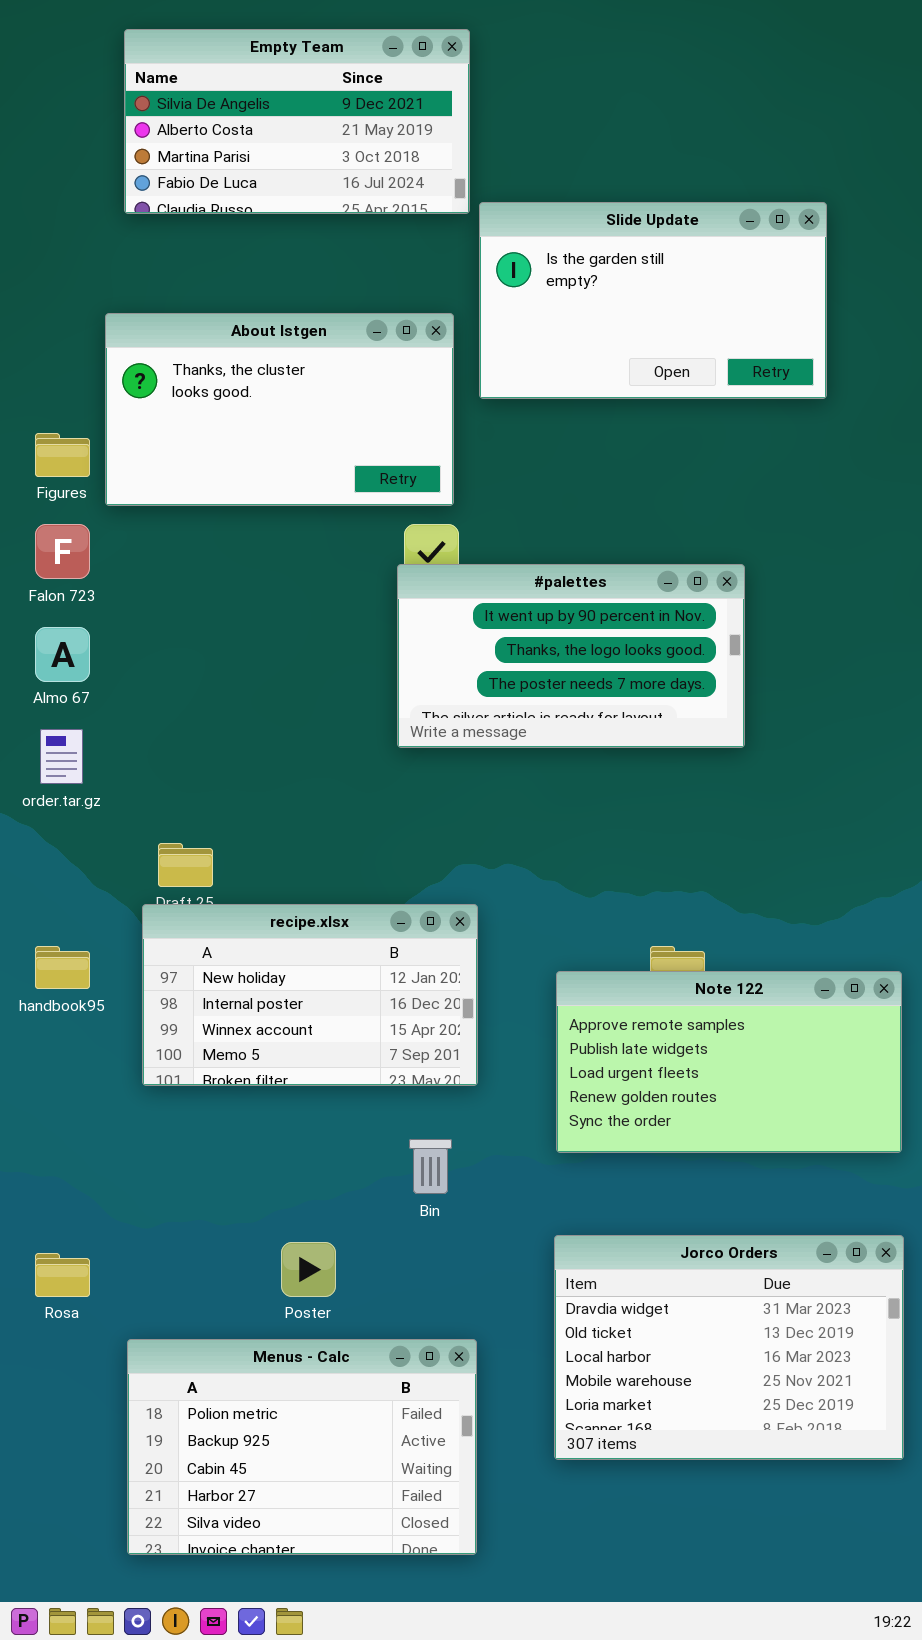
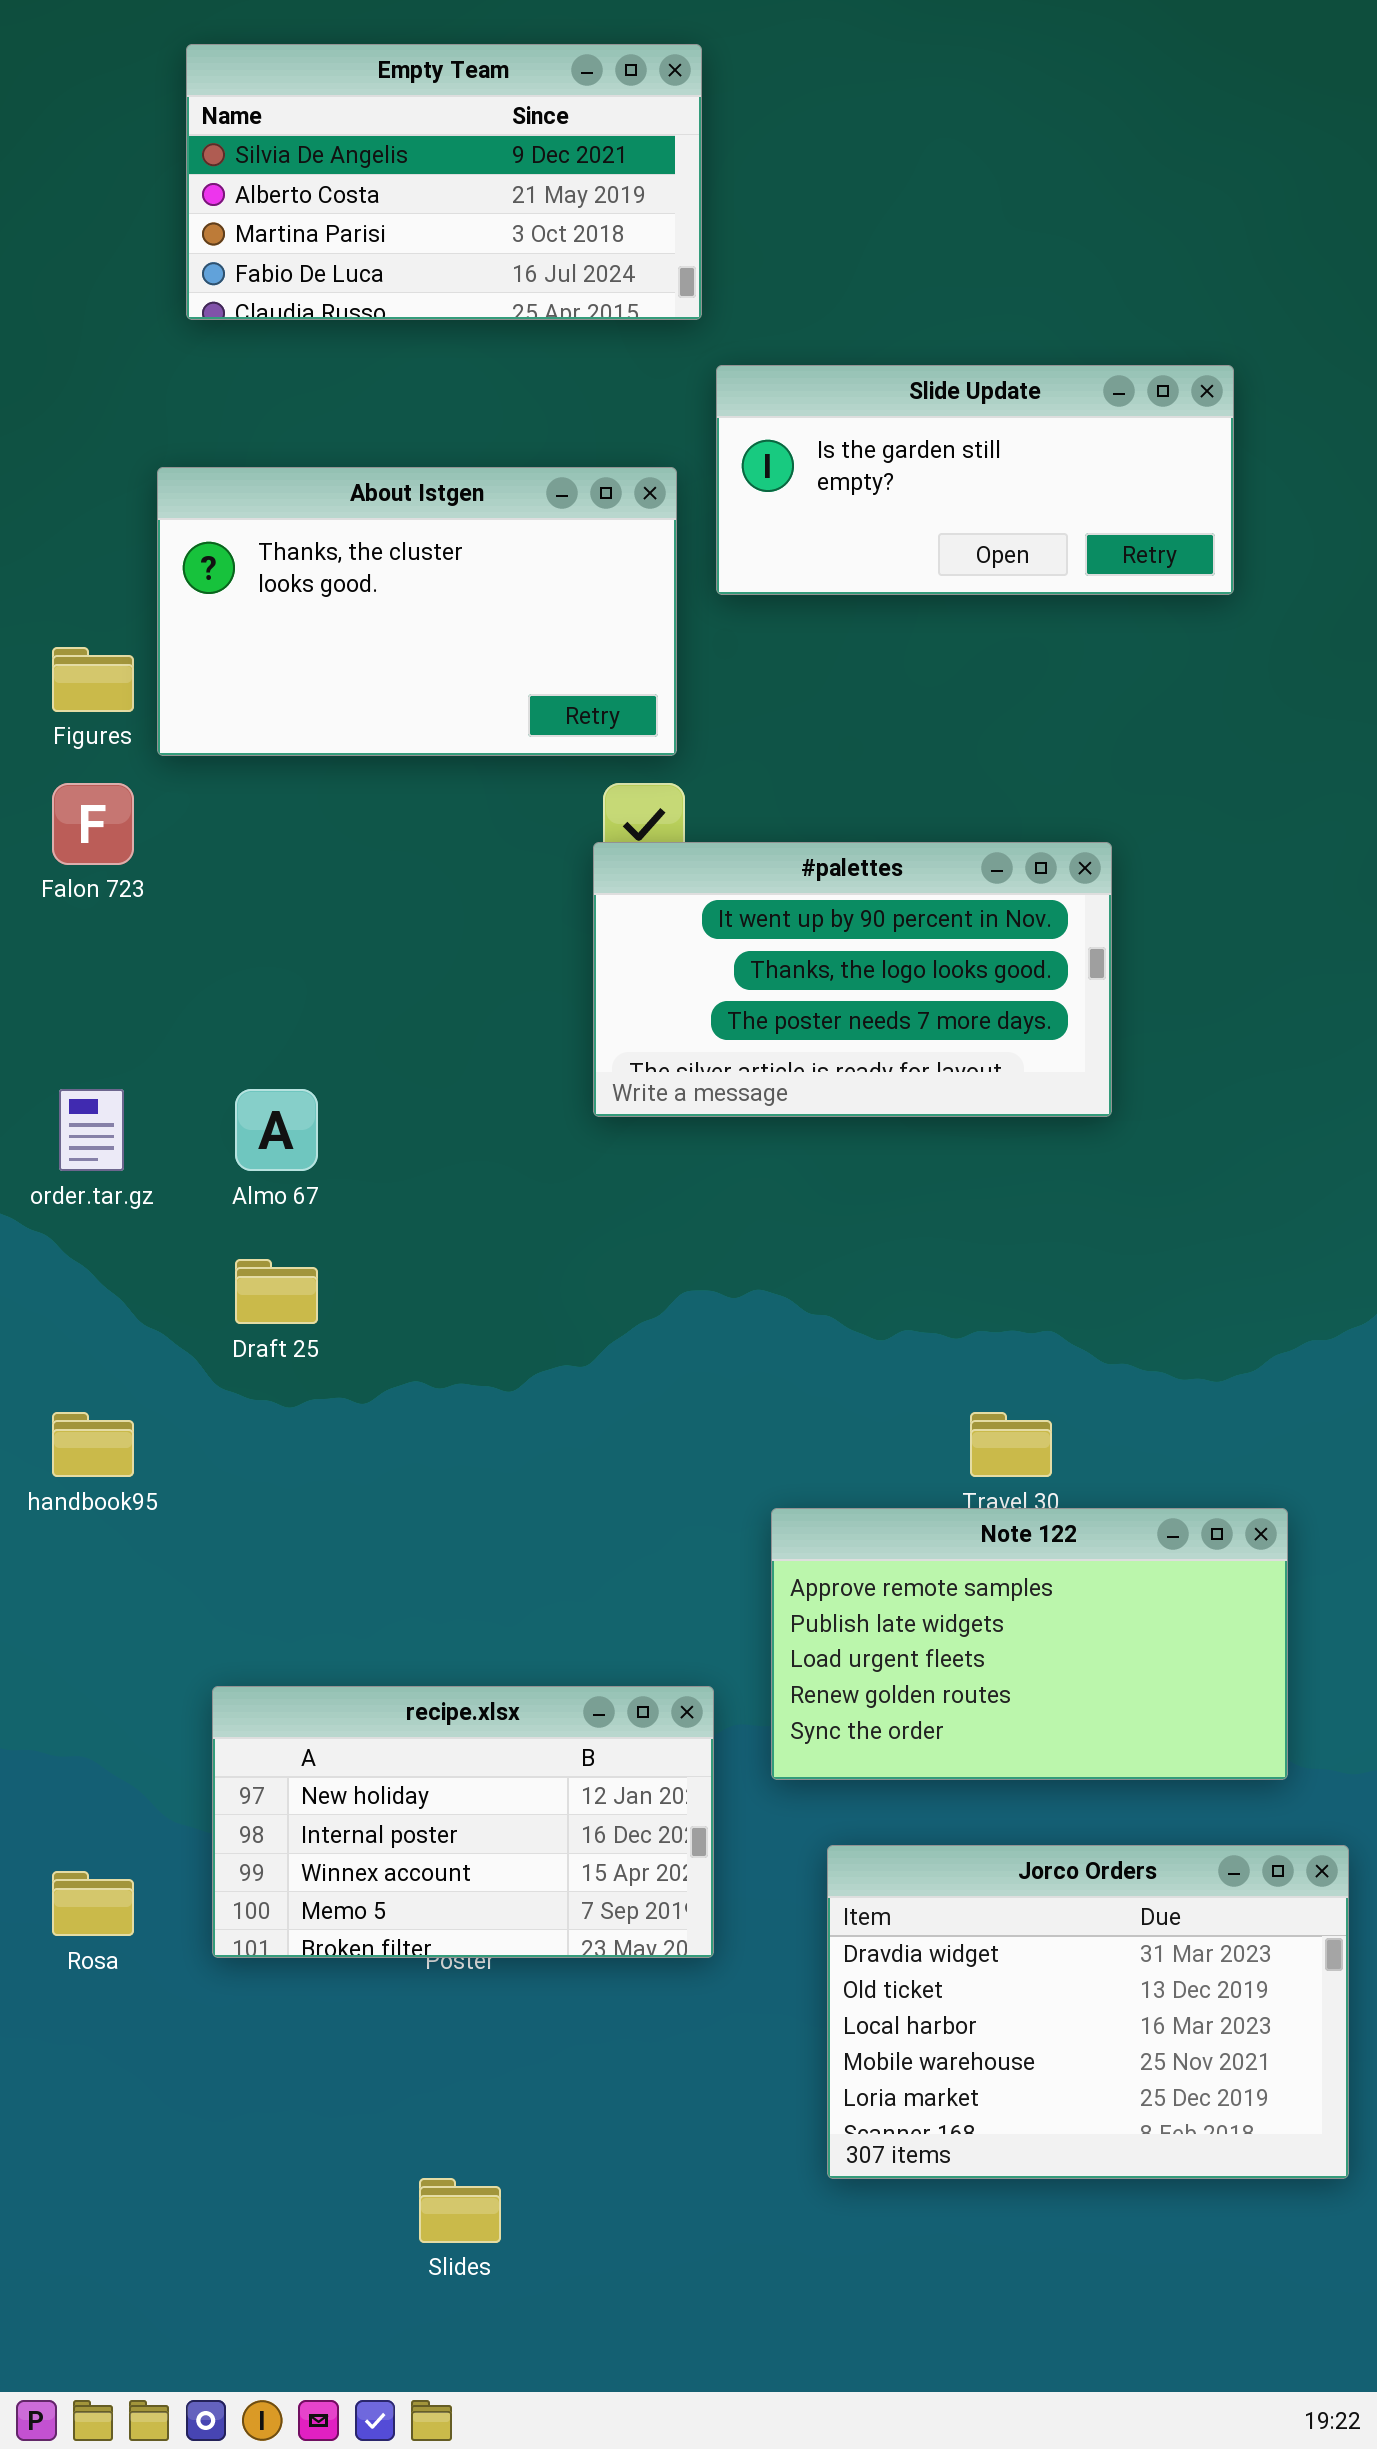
Slide Update: [479,202,827,399] -> [716,365,1234,595], resized
Almo 67: [35,627,90,682] -> [235,1089,318,1171], moved
recipe.xlsx: [142,904,478,1086] -> [212,1686,714,1958], moved
Note 122: [556,971,902,1153] -> [771,1508,1288,1780], moved
Menus - Calc: [127,1339,477,1555] -> none, closed

